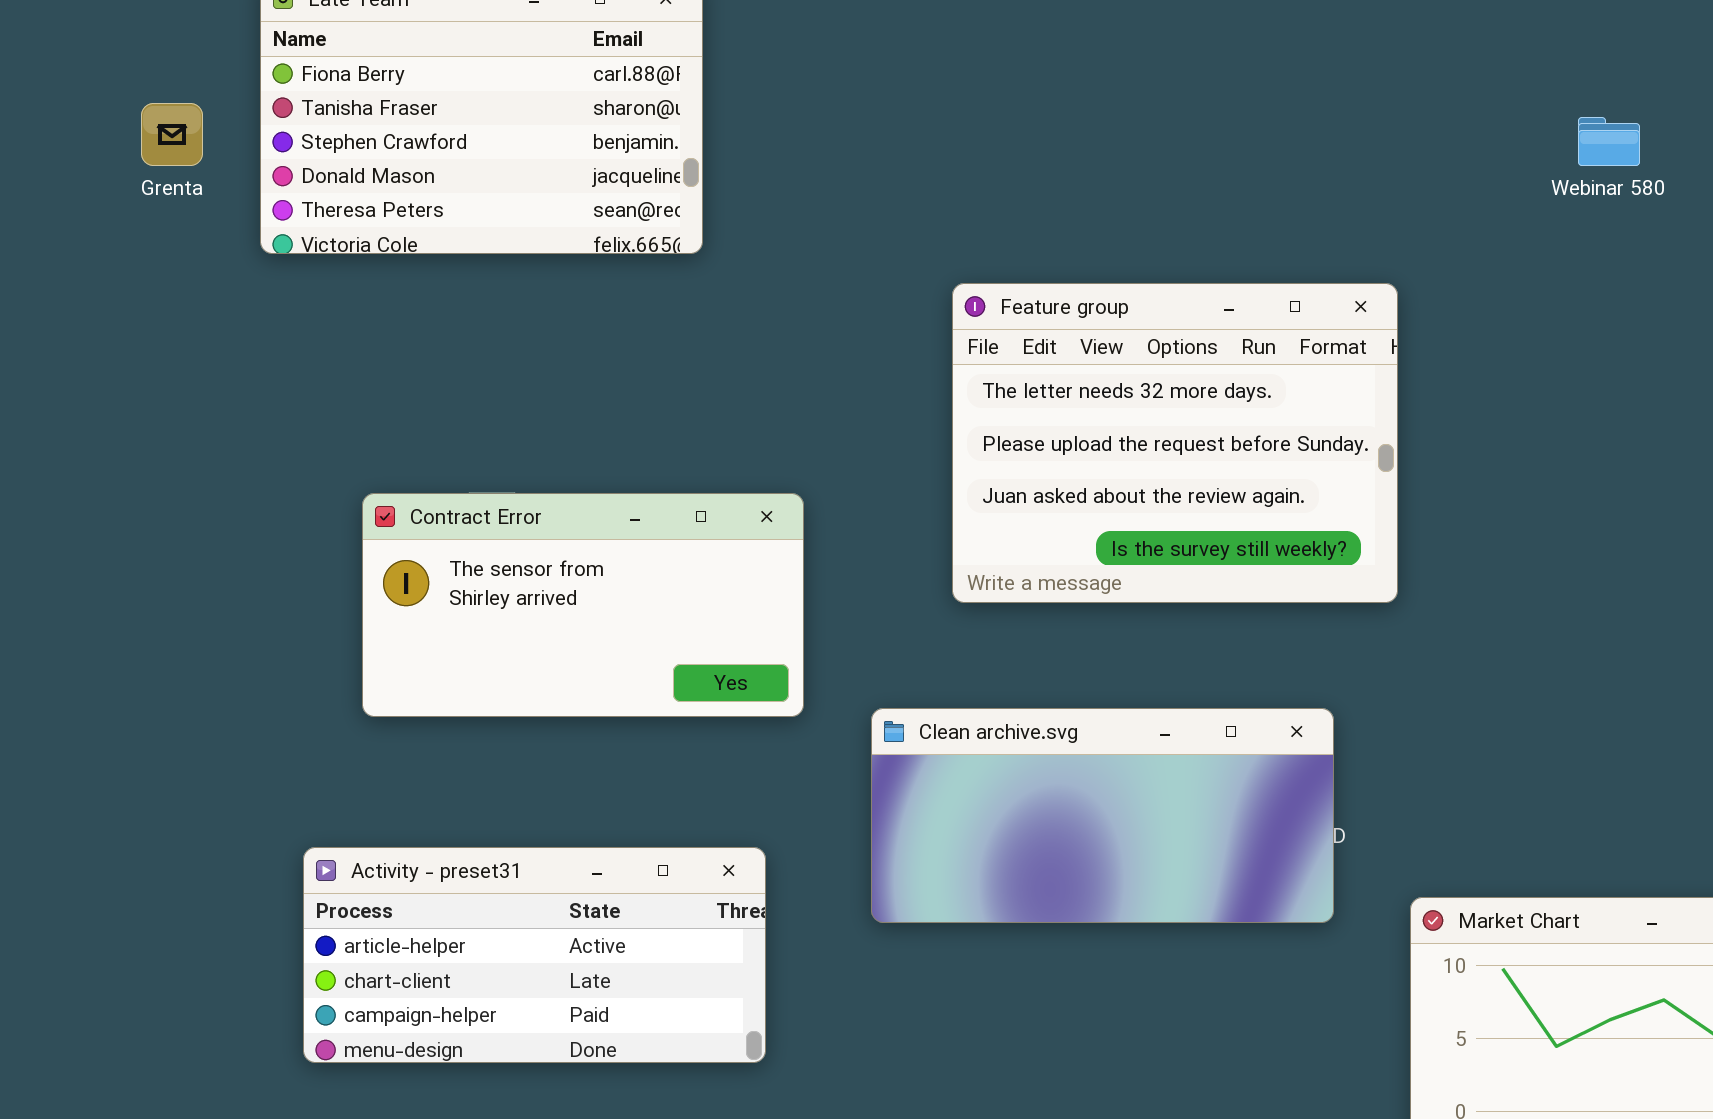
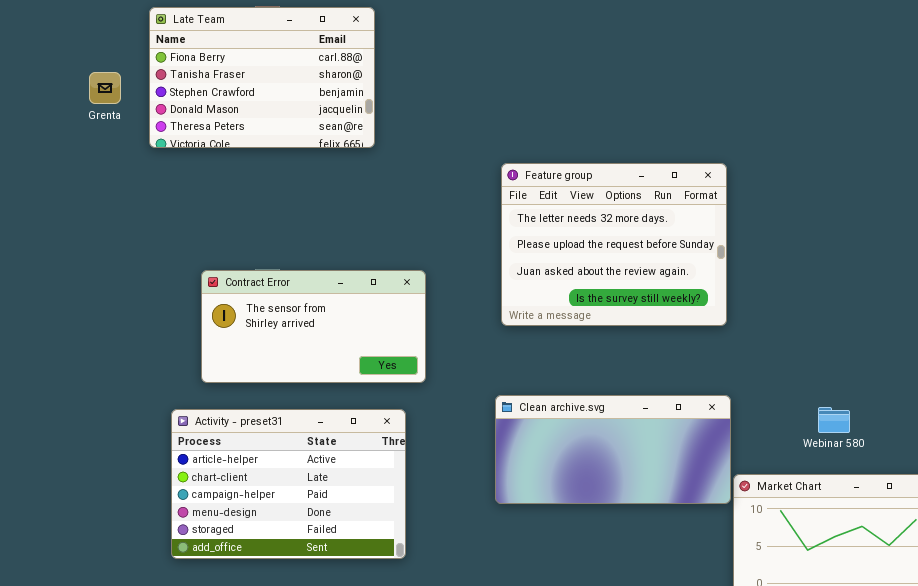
Webinar 580: [1578,117,1640,166] -> [818,407,850,433], moved
Clean archive.svg: [871,708,1334,923] -> [495,395,731,504], moved
Activity - preset31: [303,847,766,1063] -> [171,409,406,559], resized

